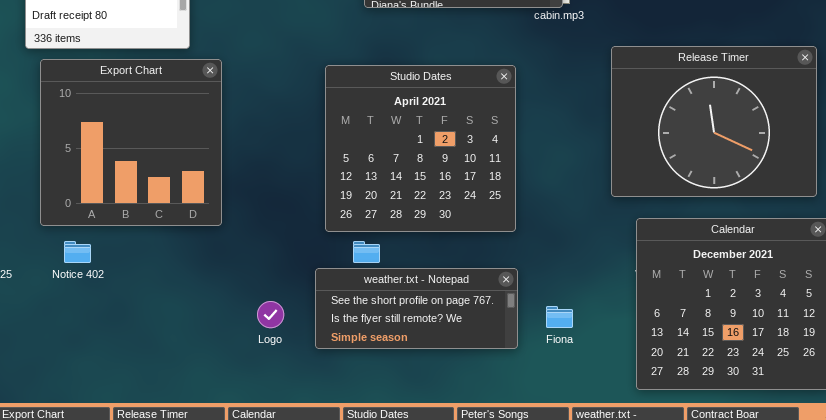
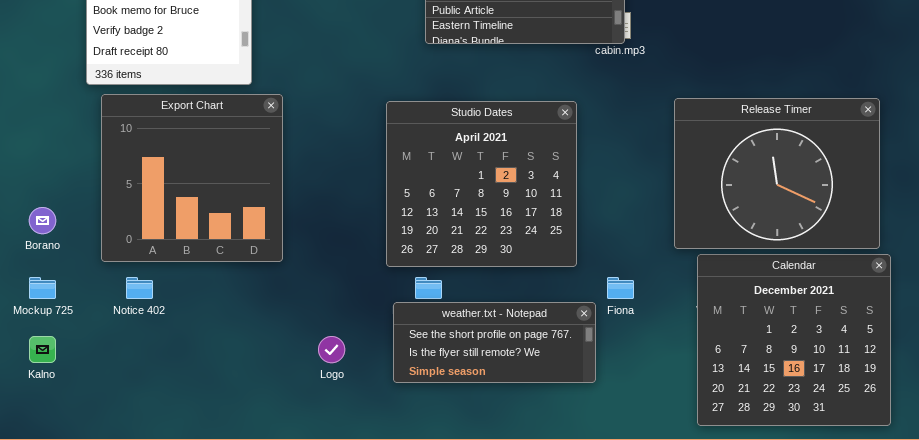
Release Timer: [611,46,817,197] -> [674,98,880,249], moved
weather.txt - Notepad: [315,268,518,349] -> [393,302,596,383], moved
Fiona: [546,306,573,328] -> [607,277,634,299], moved

